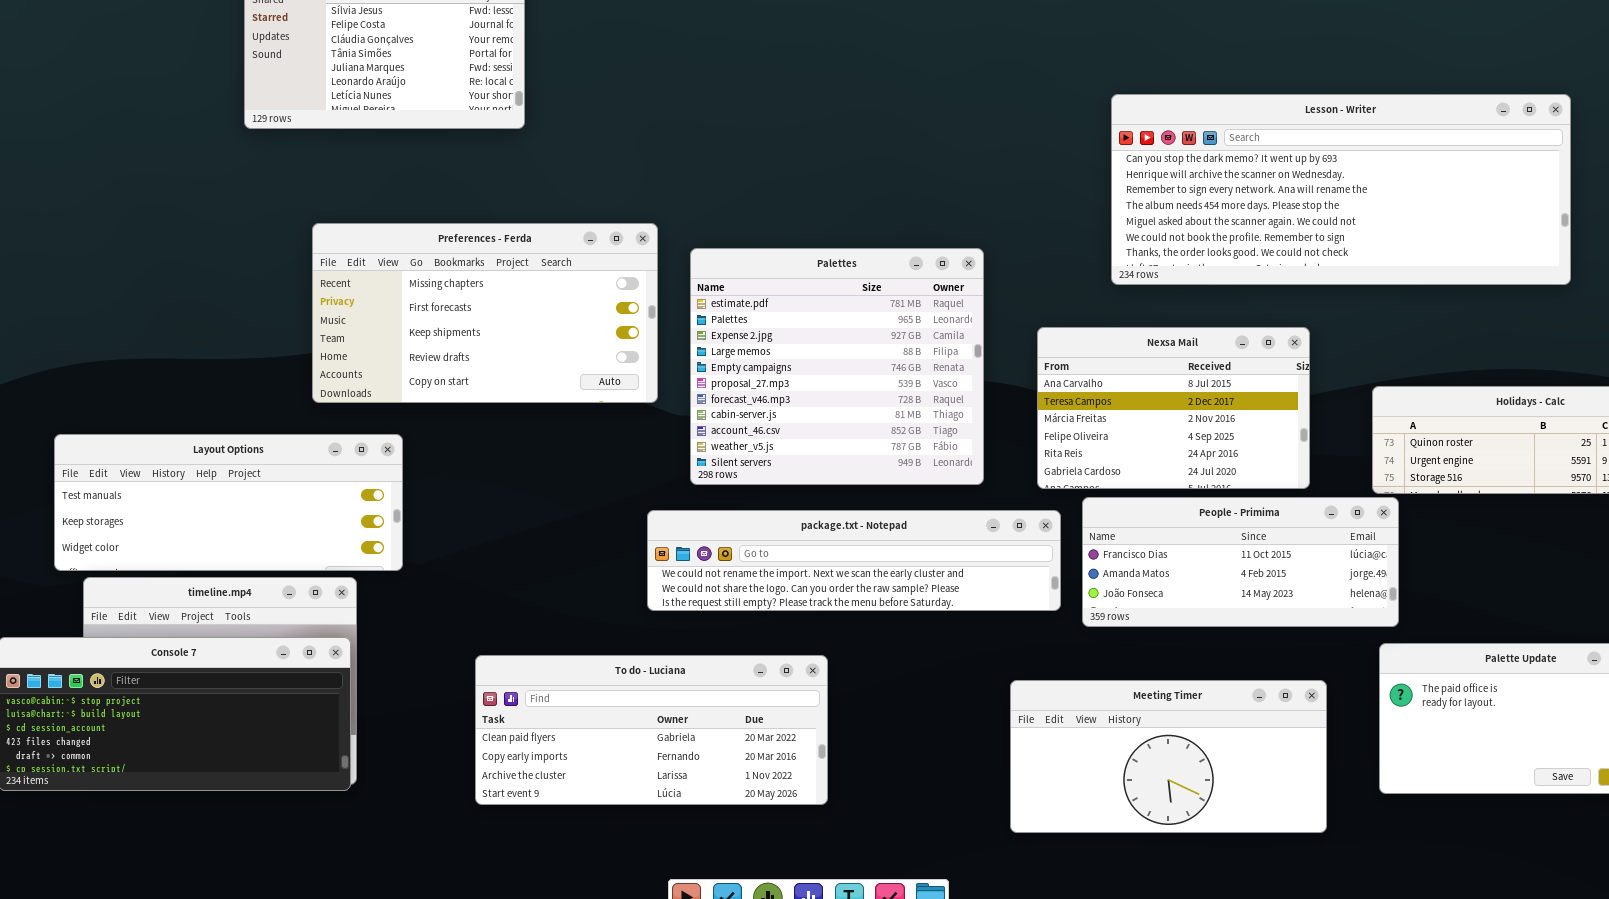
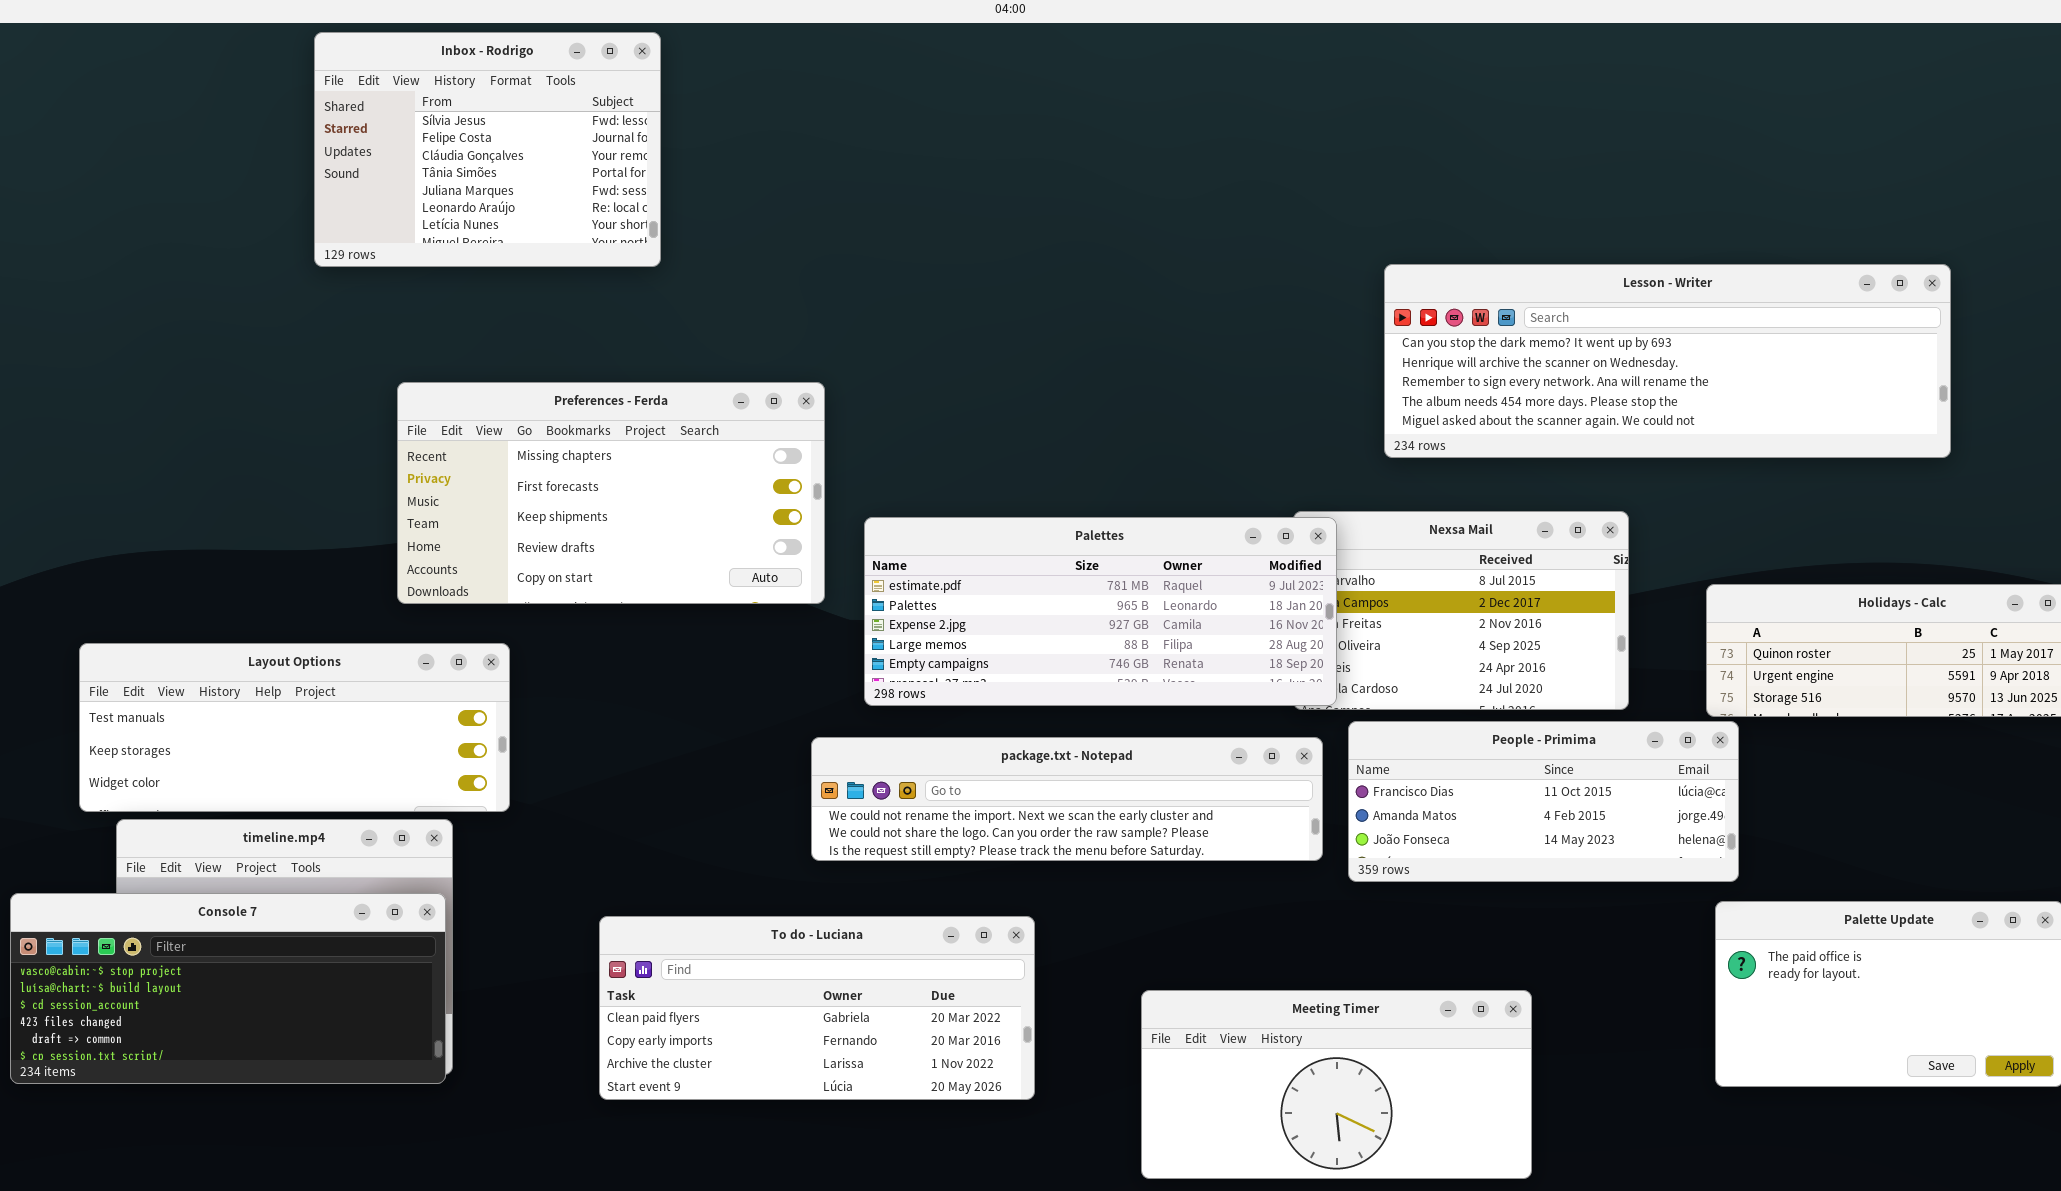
Lesson - Writer: [1111,94,1571,285] -> [1384,264,1951,458], resized
Palettes: [690,248,984,485] -> [864,517,1337,706], resized
Meeting Timer: [1010,680,1327,833] -> [1141,990,1532,1179], moved

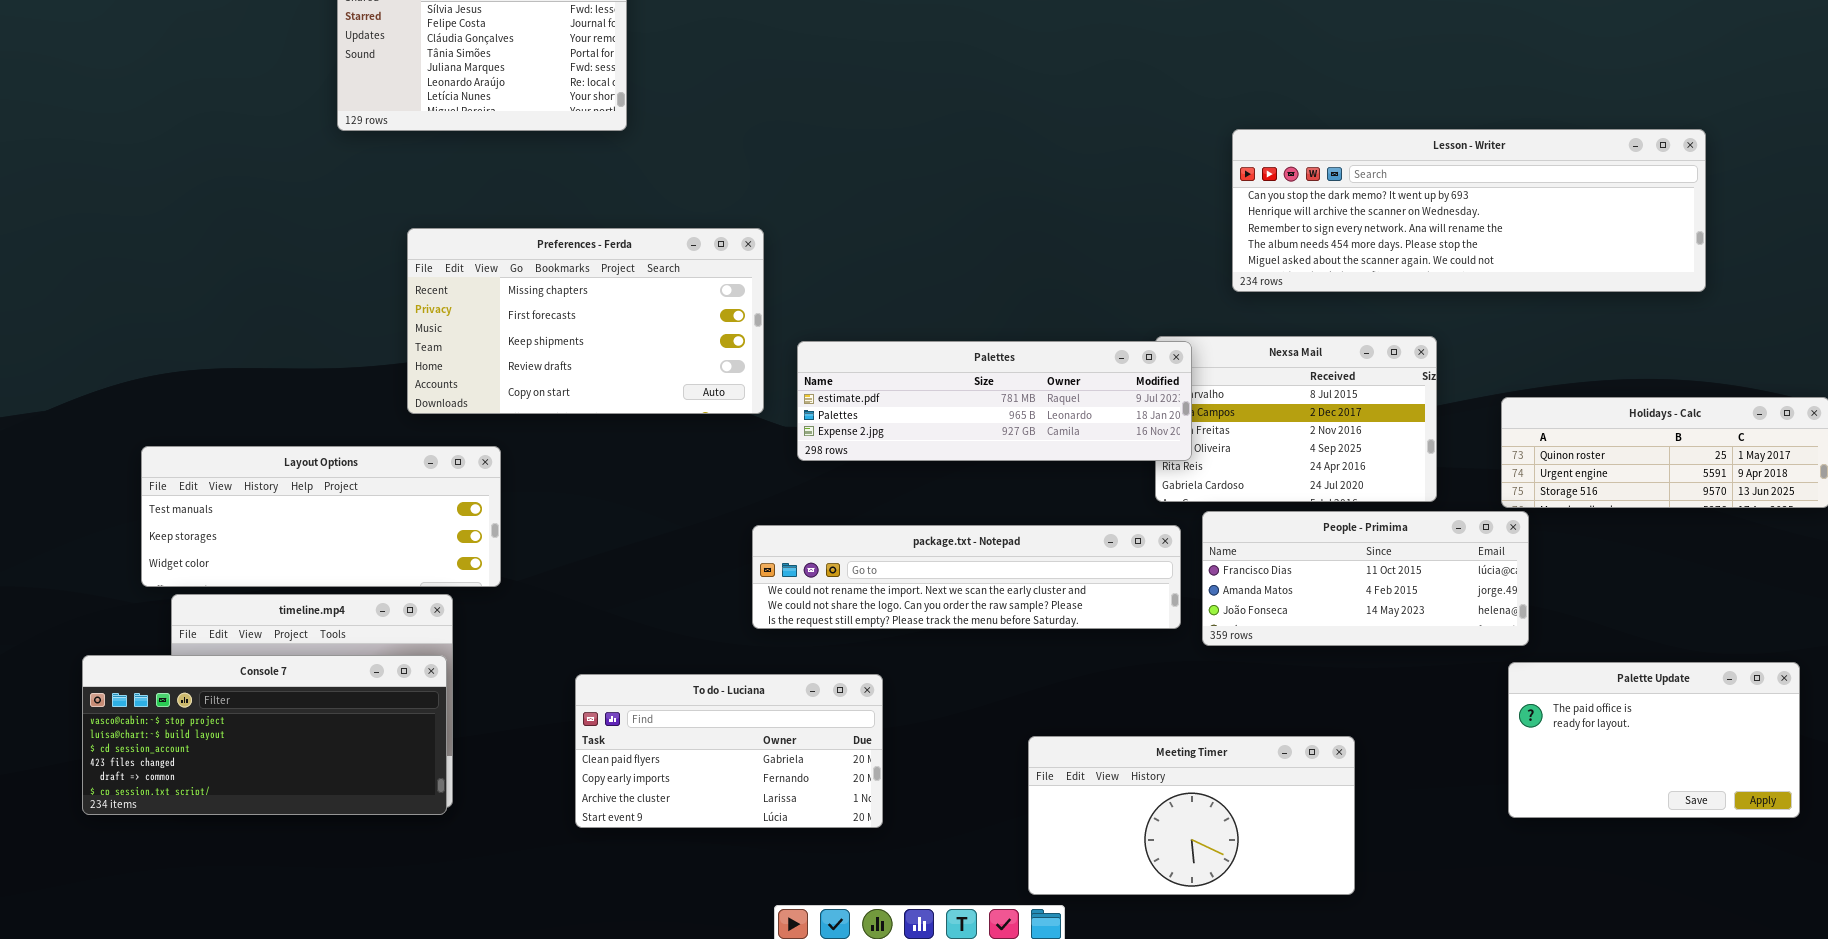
Palettes: [864,517,1337,706] -> [797,341,1192,461], resized
To do - Luciana: [599,916,1035,1100] -> [575,674,883,828], resized

